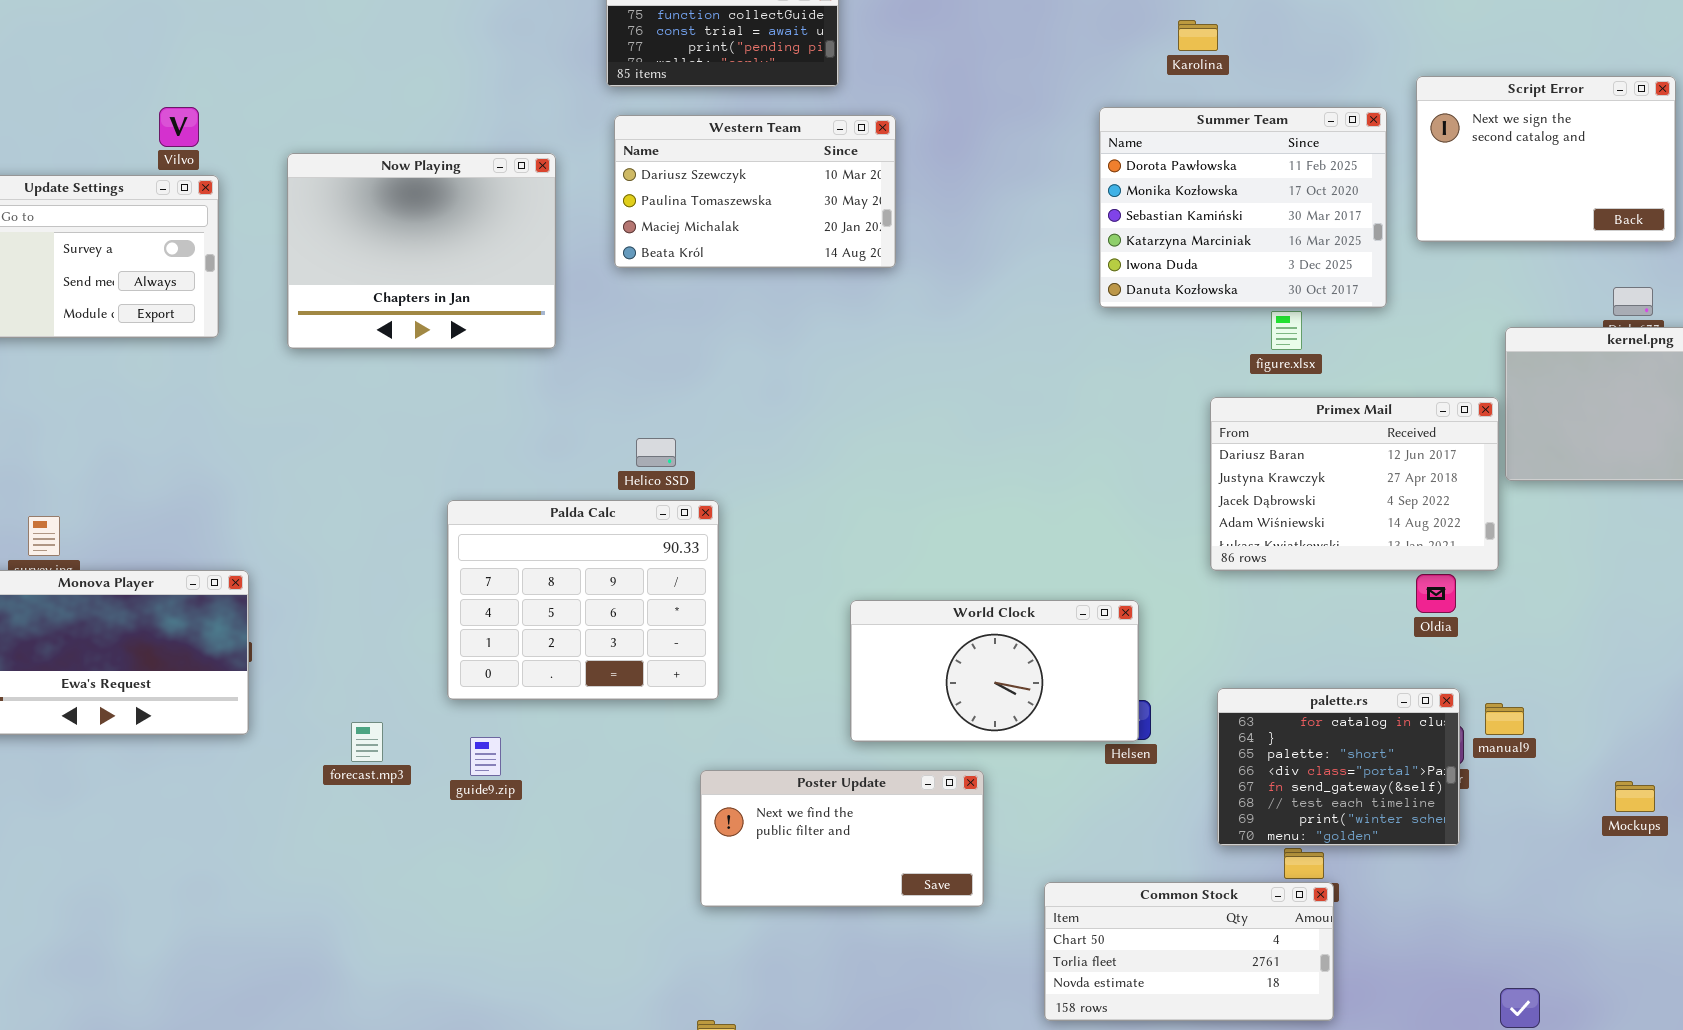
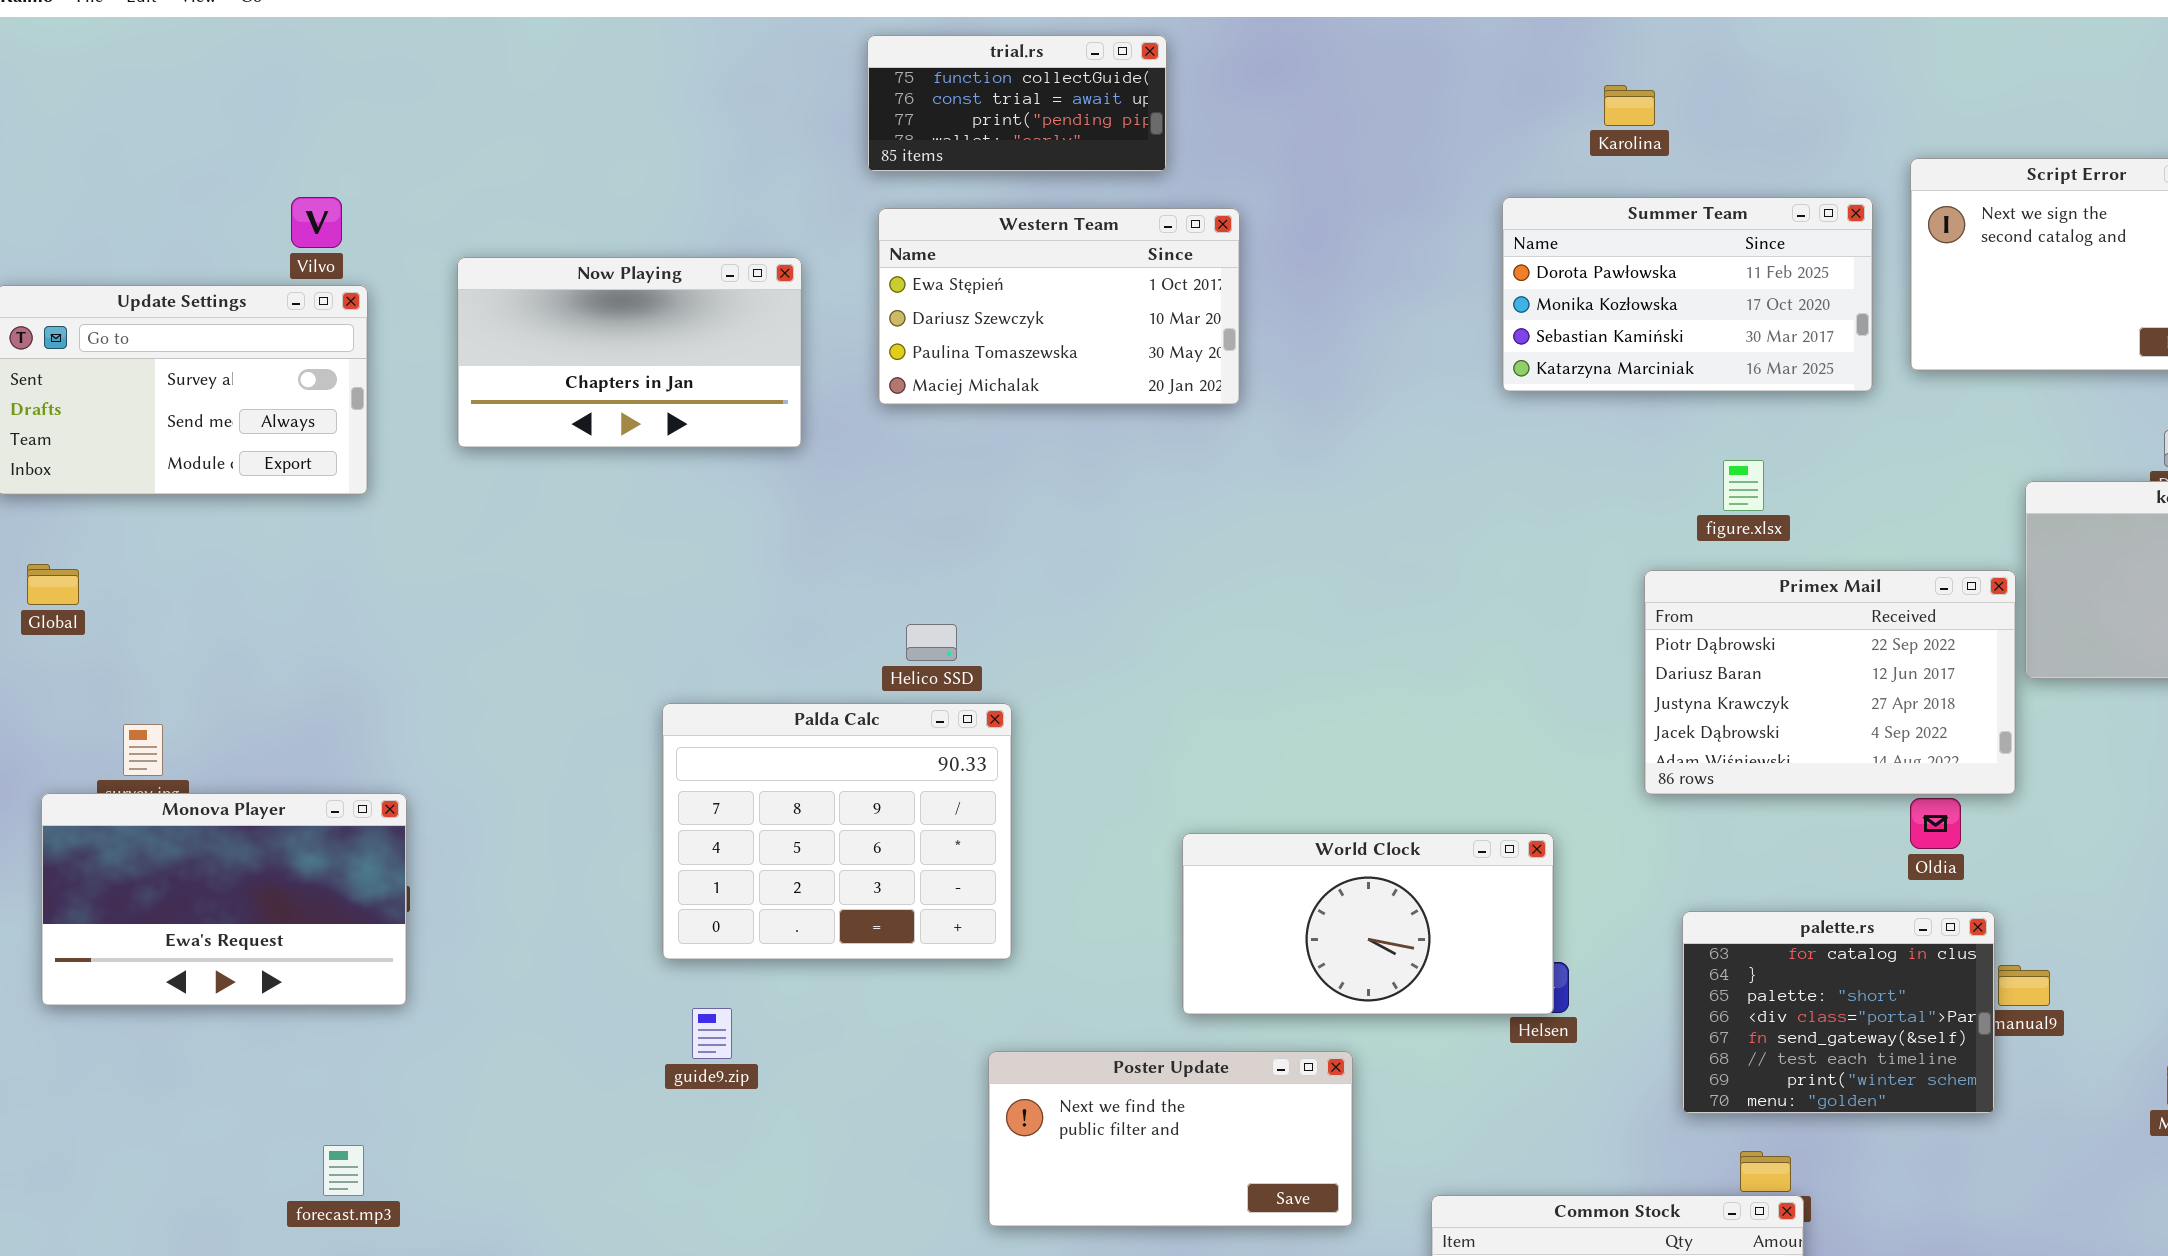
Summer Team: [1099,107,1387,308] -> [1502,197,1873,392], resized
Western Team: [614,115,896,268] -> [878,208,1240,405], scrolled up 1 row
Now Playing: [287,153,556,349] -> [457,257,802,448], resized
Primex Mail: [1210,397,1499,571] -> [1644,570,2016,795], scrolled up 1 row
palette.rs: [1217,688,1460,846] -> [1682,911,1995,1114], moved
forecast.mp3: [351,722,383,762] -> [323,1145,364,1196], moved

